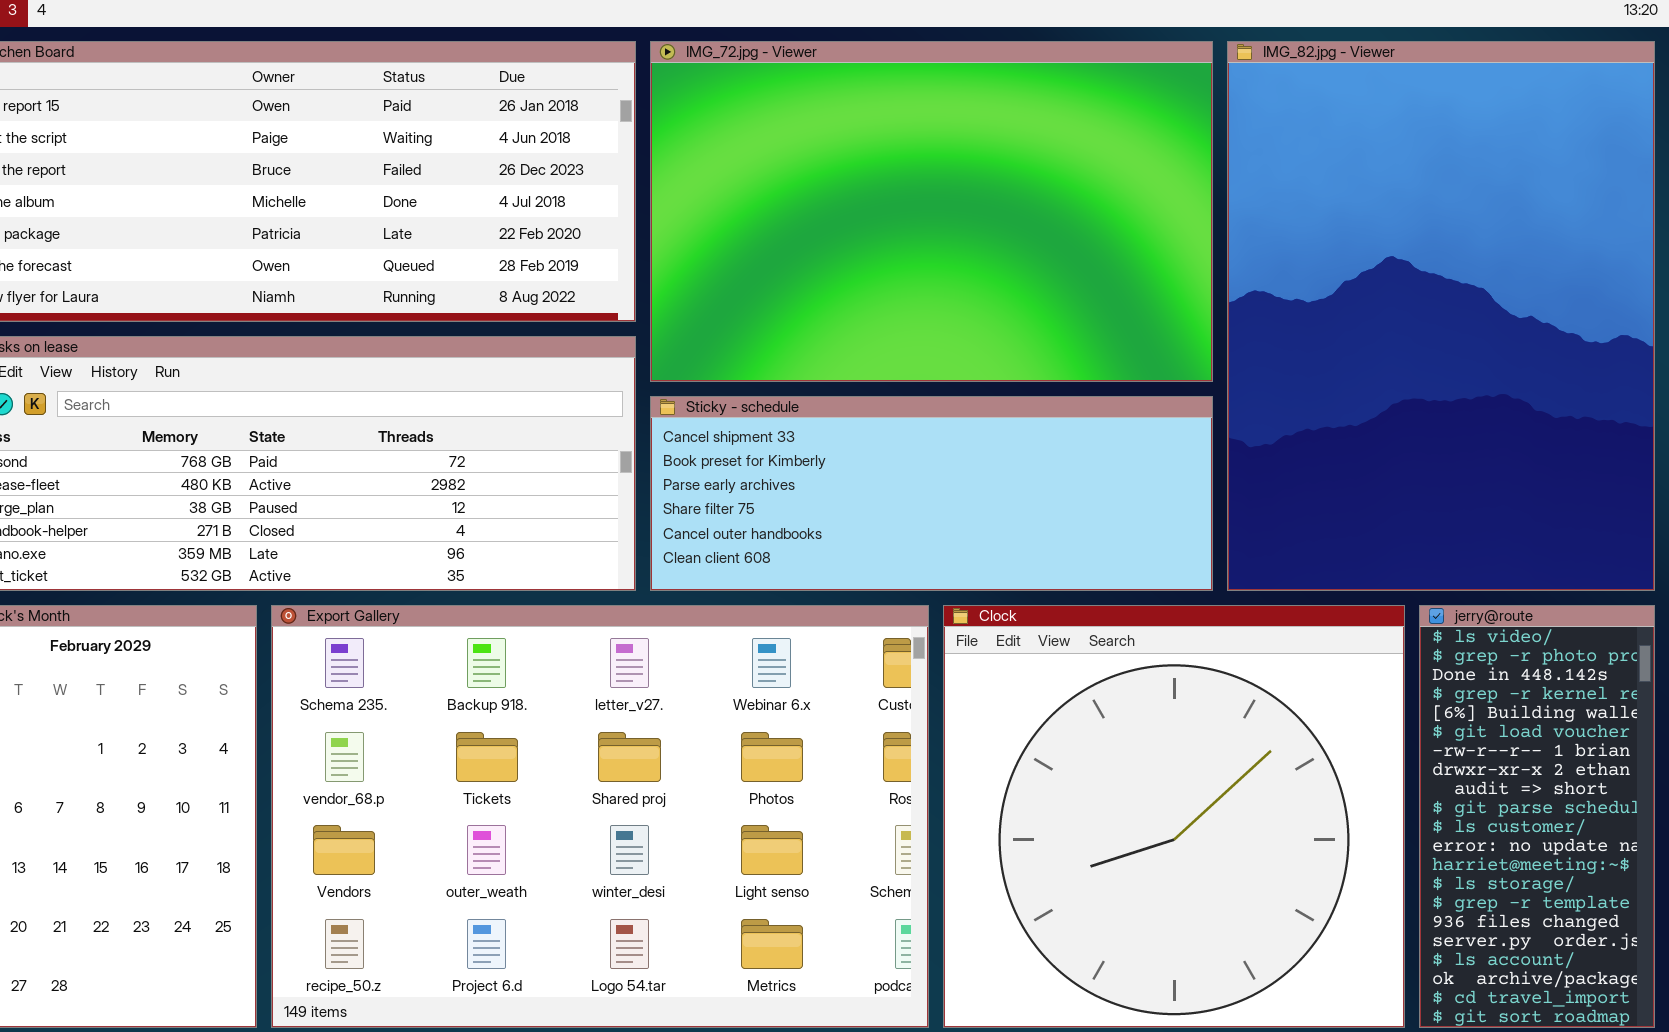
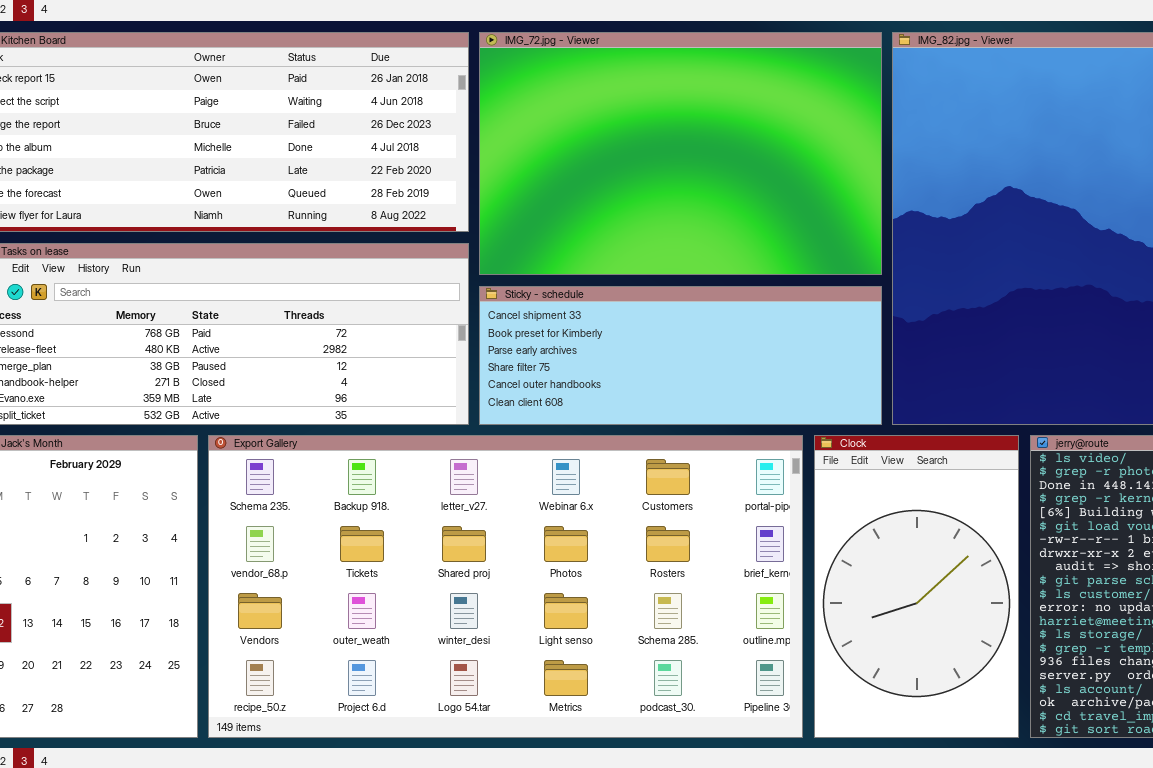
Export Gallery: [271,605,929,1028] -> [208,435,803,738], resized
Clock: [943,605,1405,1028] -> [814,435,1019,738], resized

